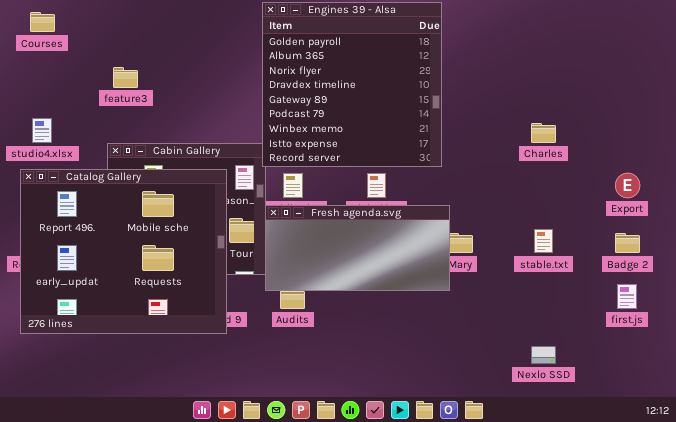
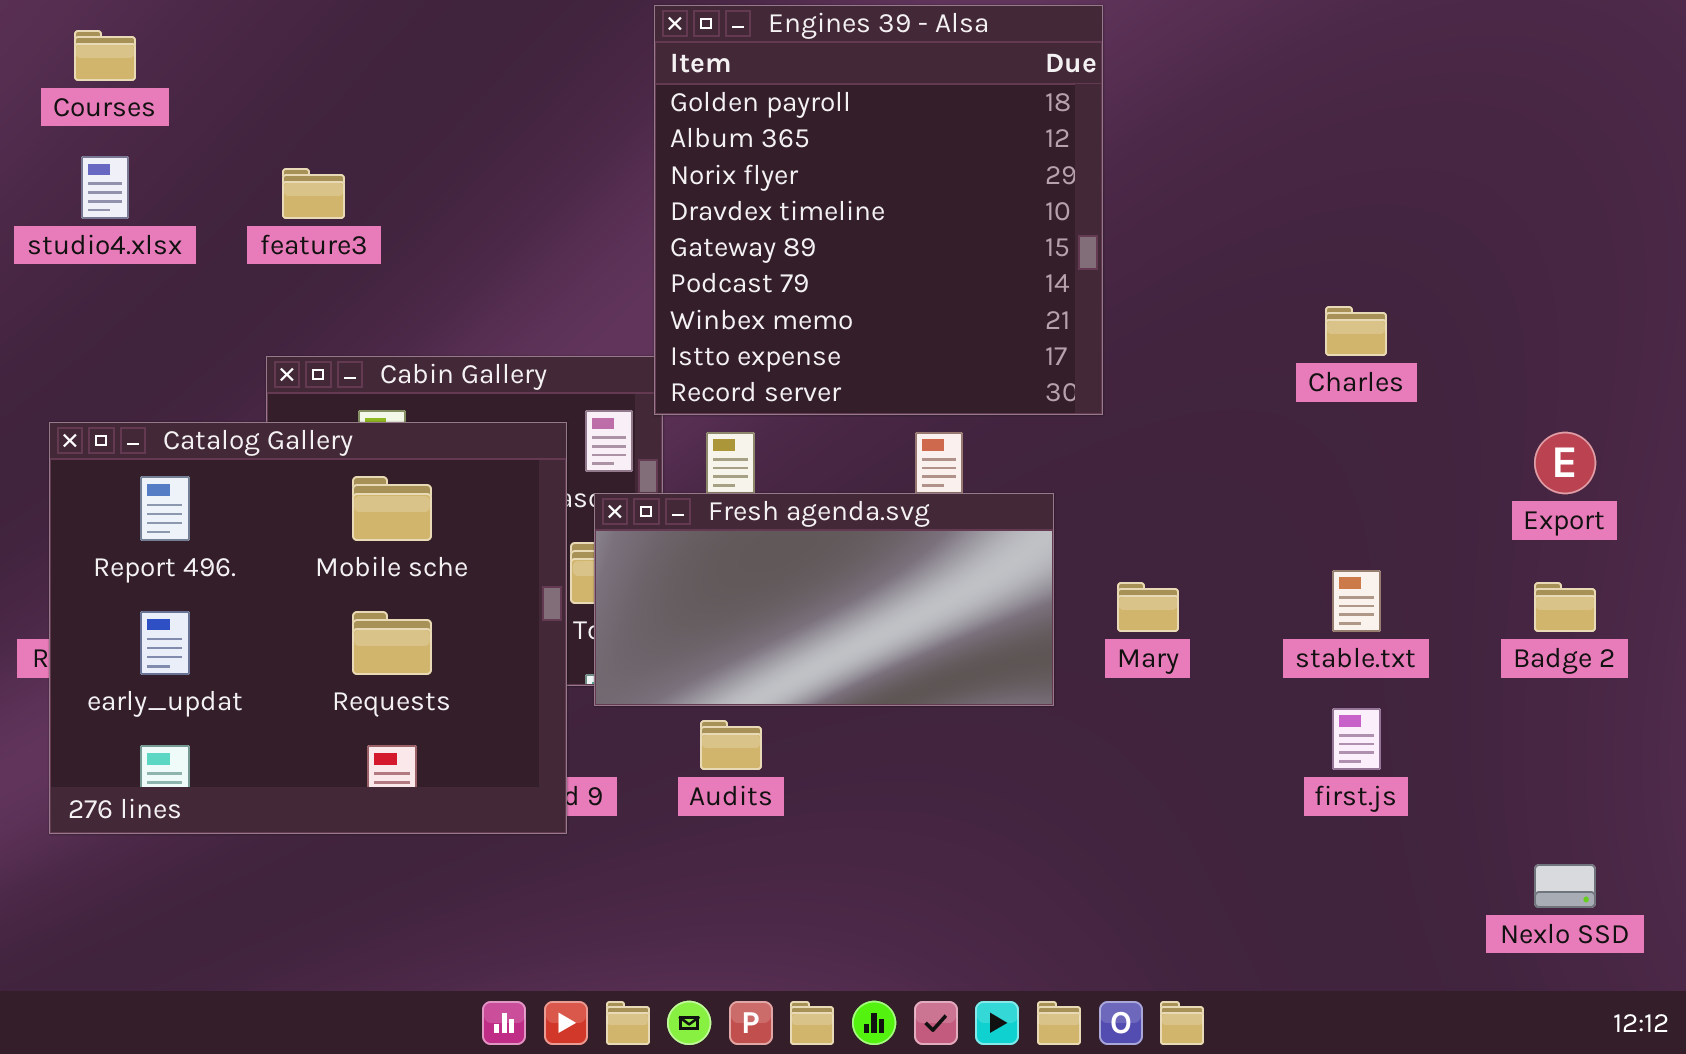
studio4.xlsx: [32,118,52,143] -> [81,156,129,219], moved
Fresh agenda.svg: [265,205,450,291] -> [594,493,1054,706], moved
first.js: [617,284,637,309] -> [1332,708,1381,770], moved
Nexlo SSD: [531,346,556,364] -> [1534,864,1596,908], moved

